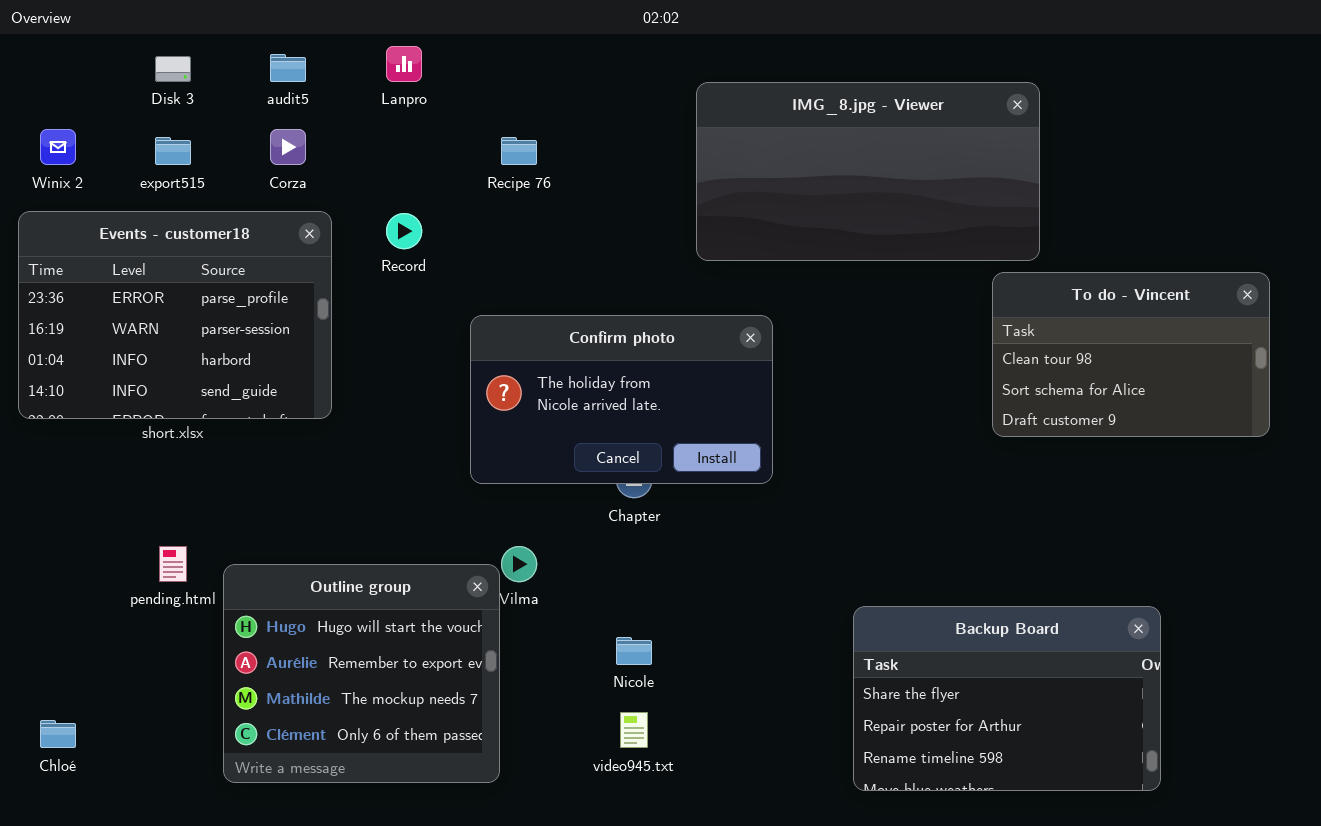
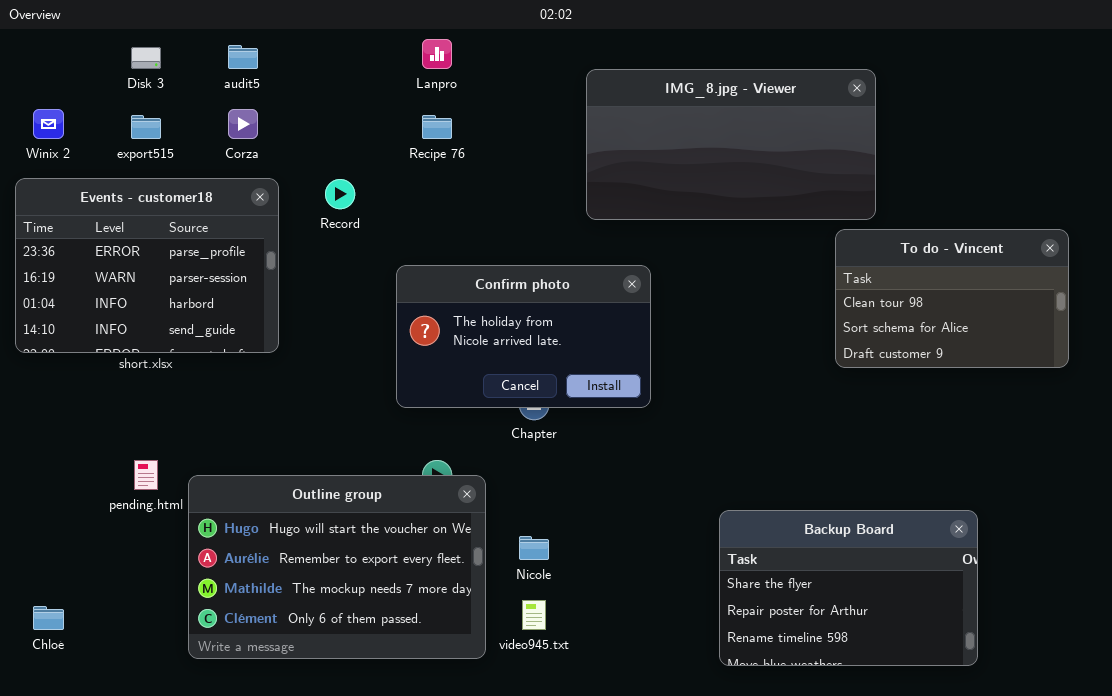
Lanpro: [386,46,422,82] -> [422,39,452,69], moved
Outline group: [223,564,500,783] -> [188,475,486,659], resized

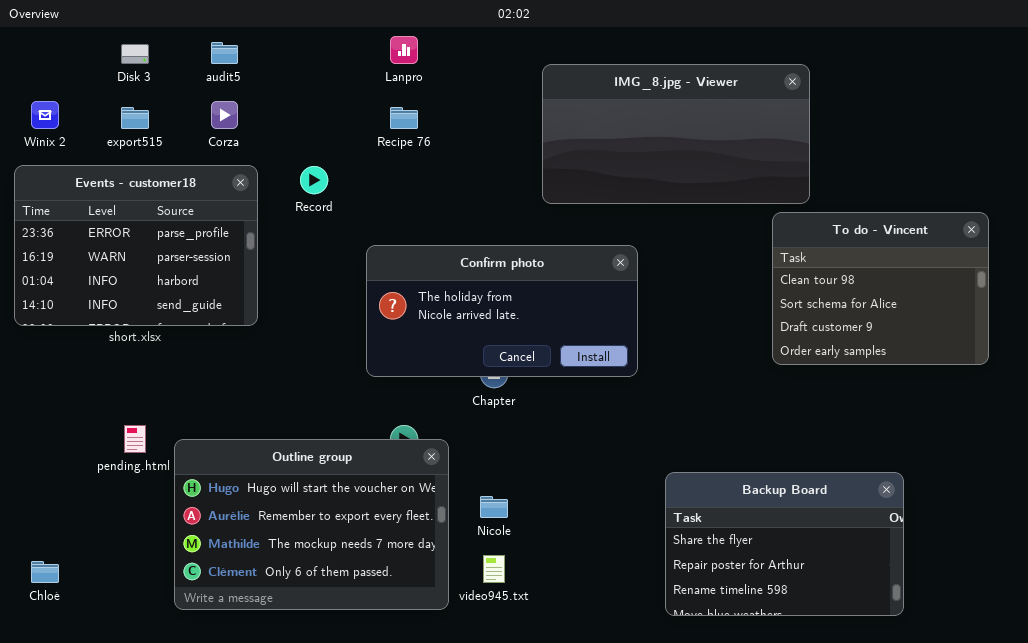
To do - Vincent: [835,229,1069,368] -> [772,212,989,365], resized
Confirm photo: [396,265,651,408] -> [366,245,638,377], resized

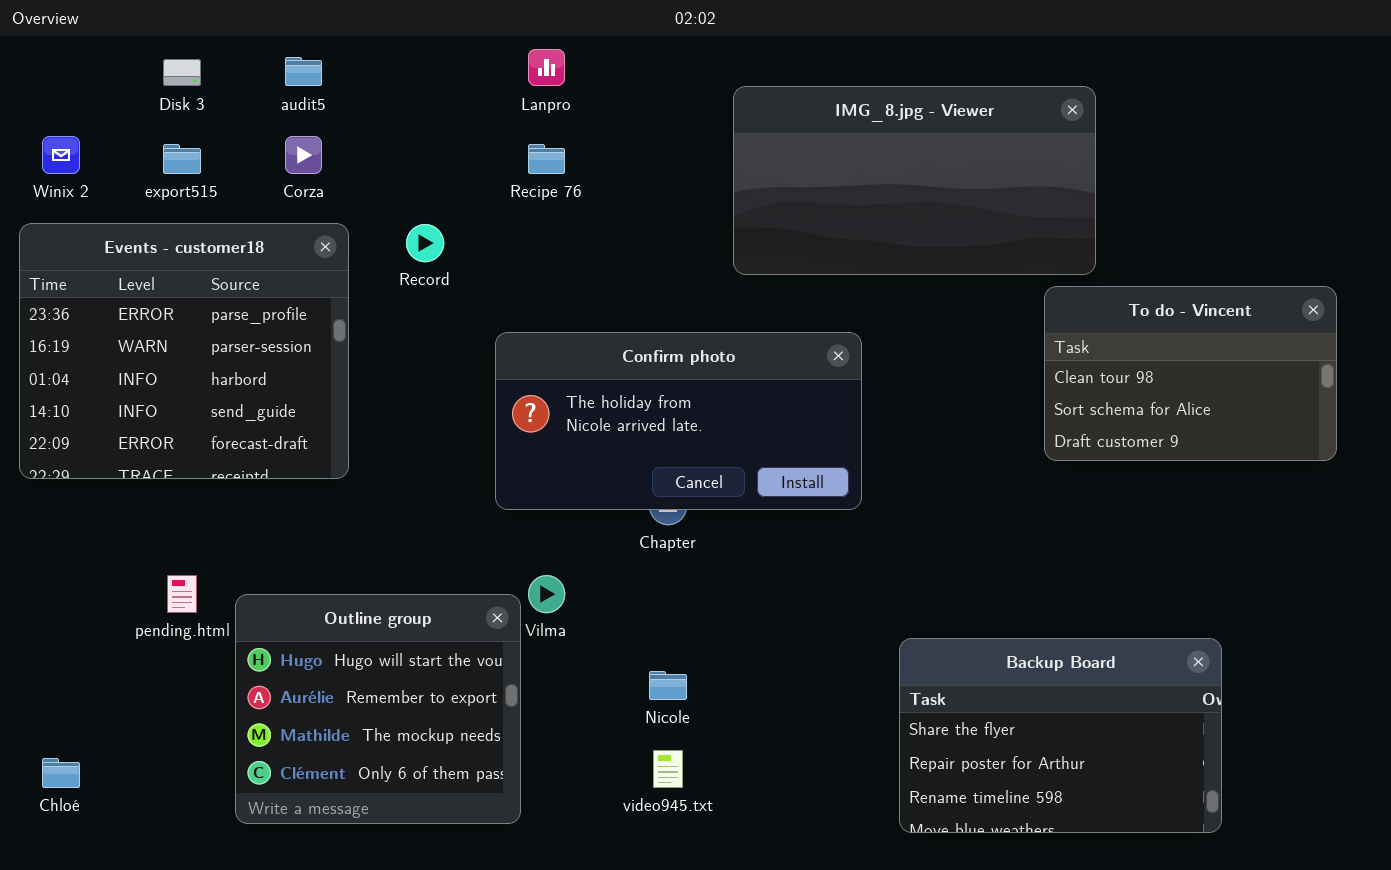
Events - customer18: [14,165,258,326] -> [19,223,349,479], resized
To do - Vincent: [772,212,989,365] -> [1044,286,1337,461], resized
Outline group: [174,439,449,610] -> [235,594,521,824], resized

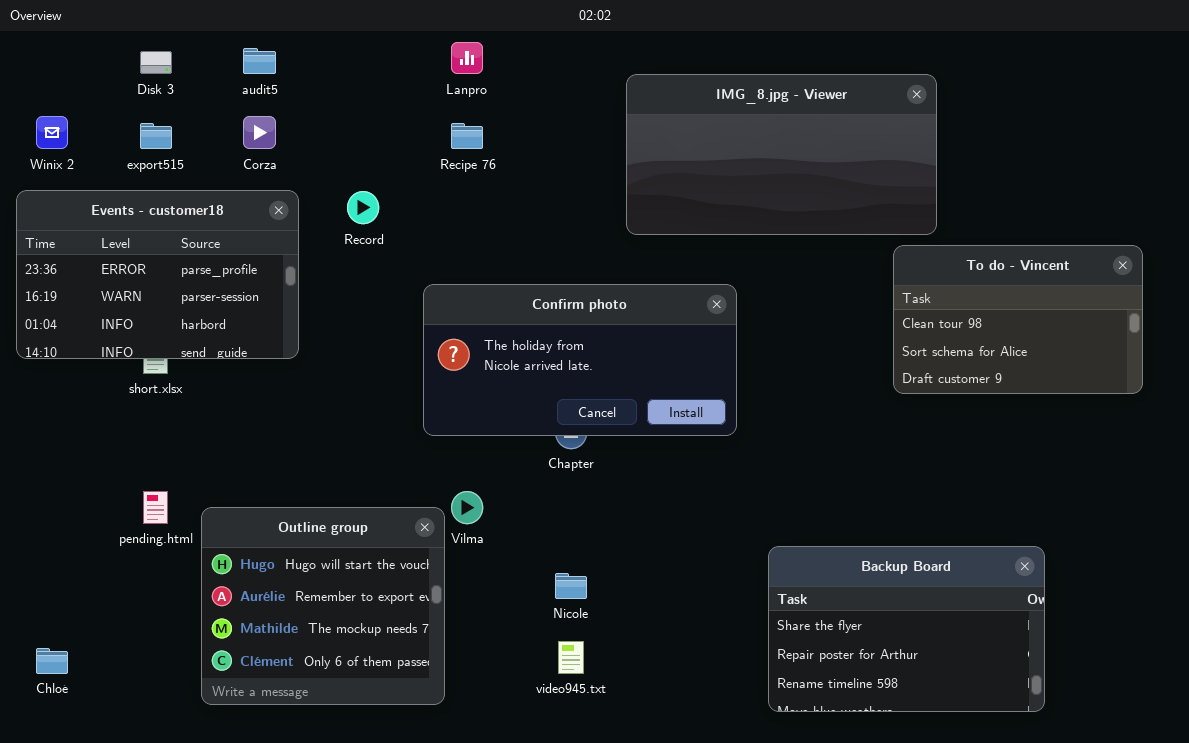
Events - customer18: [19,223,349,479] -> [16,190,299,359], resized

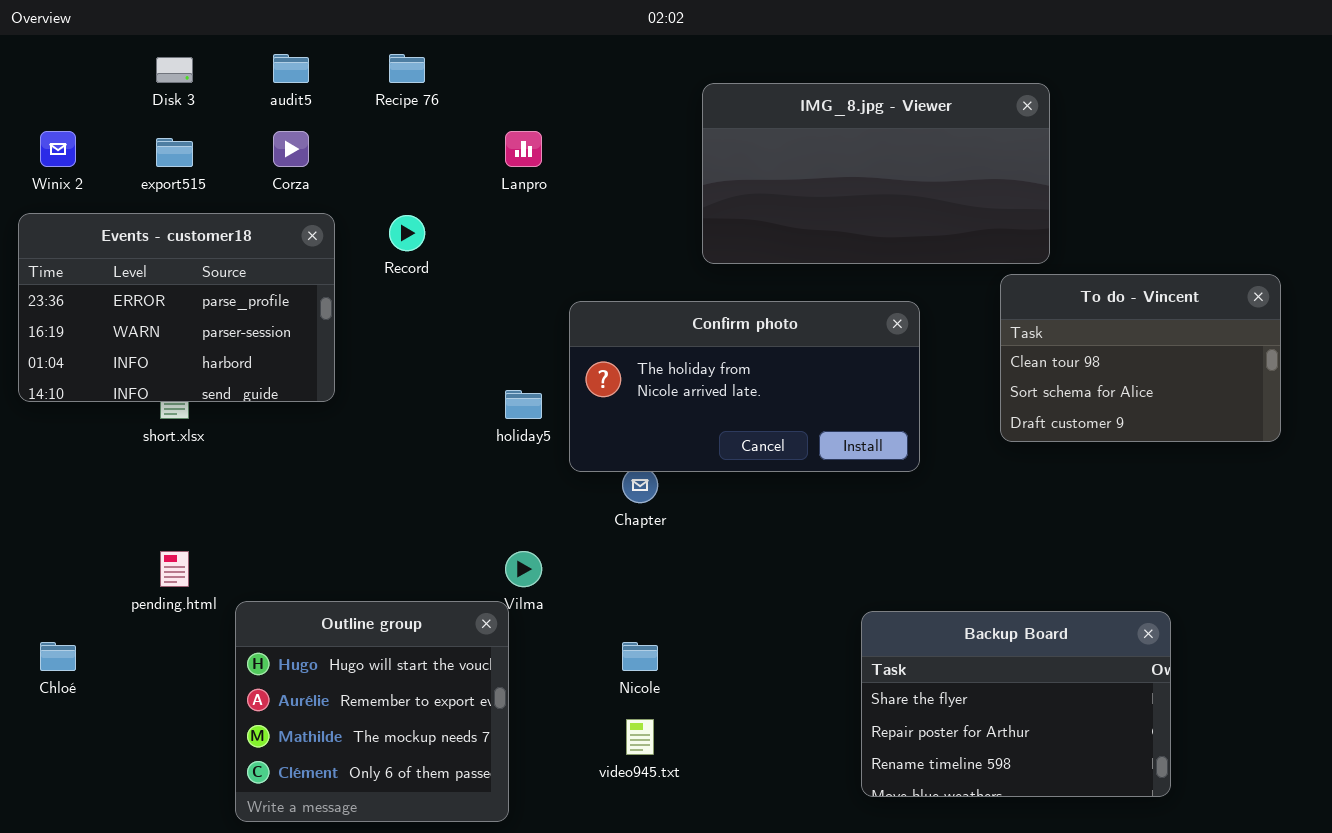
Lanpro: [451,42,483,74] -> [505,131,542,167], moved
Recipe 76: [451,123,483,149] -> [389,54,425,83], moved
Confirm photo: [423,284,737,436] -> [569,301,920,472], moved
Outline group: [201,507,445,705] -> [235,601,509,822], moved
Chloé: [36,648,68,674] -> [40,642,76,671], moved

